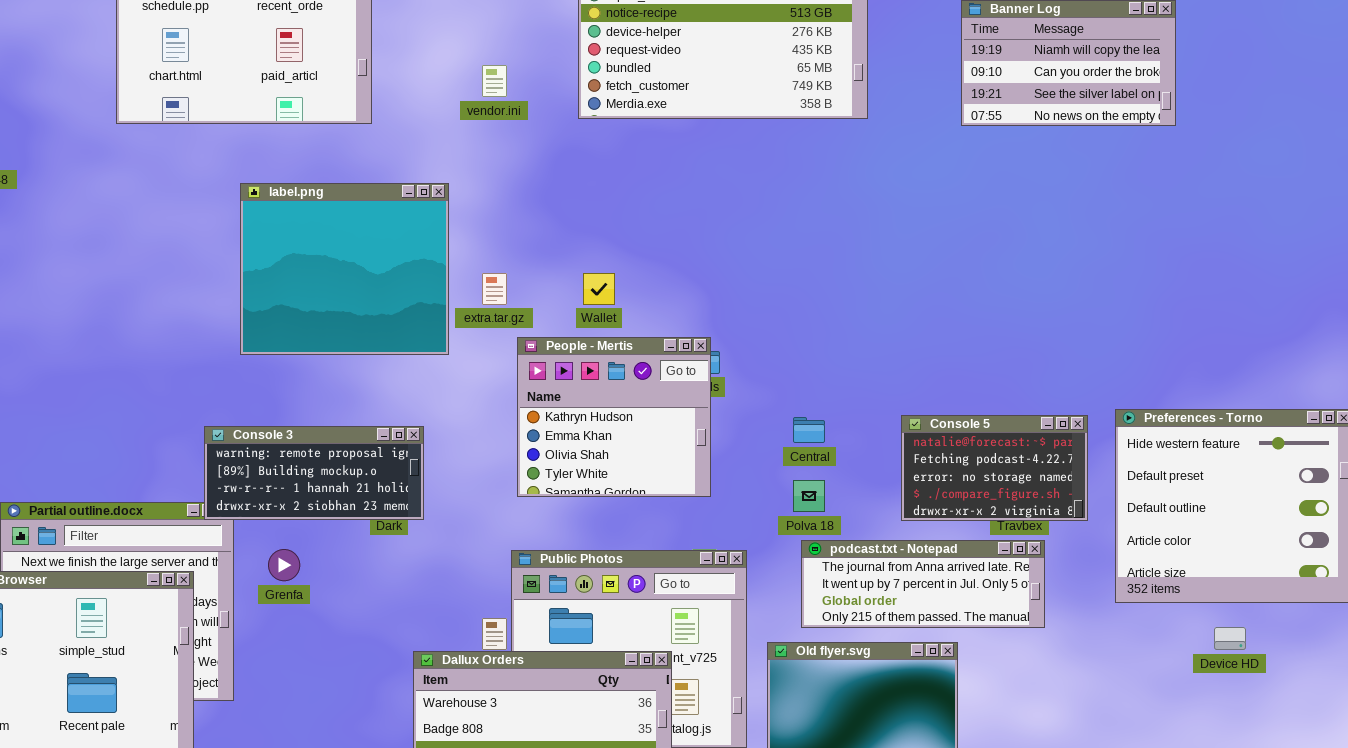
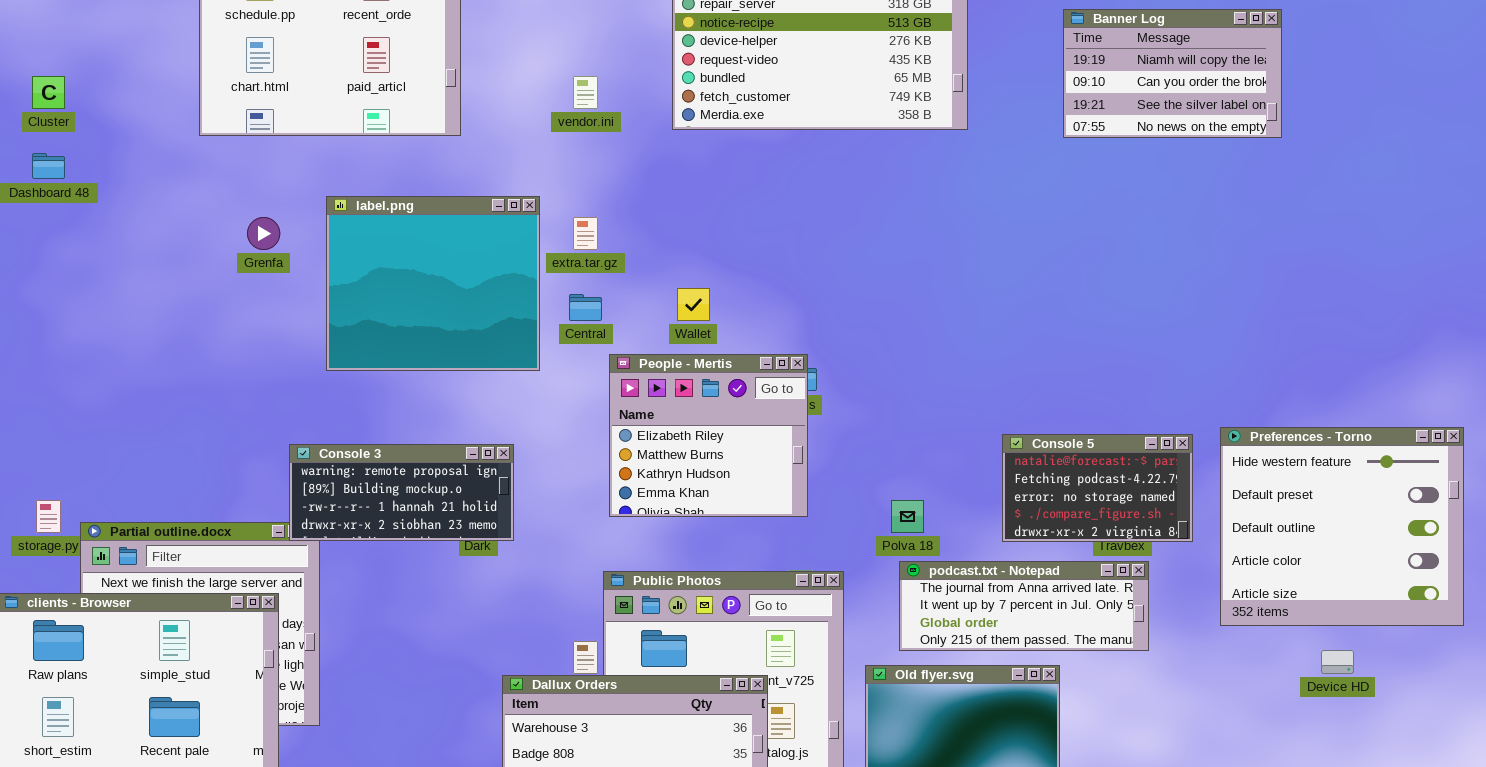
extra.tar.gz: [482,273,507,305] -> [573,217,598,250], moved
People - Mertis: [517,337,711,497] -> [609,354,808,517], scrolled up 2 rows
Central: [793,417,825,443] -> [569,294,602,321], moved
Grenfa: [268,549,300,581] -> [247,217,280,250], moved

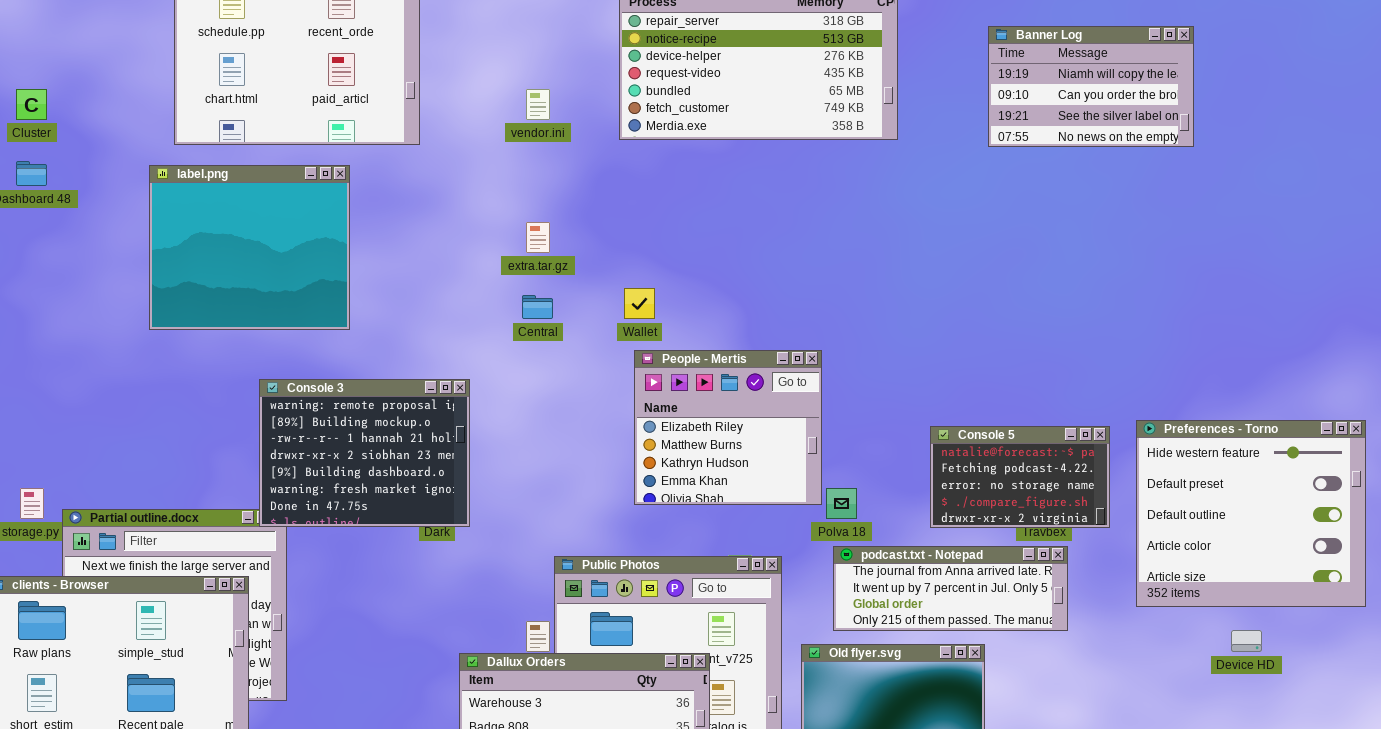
label.png: [326,196,540,371] -> [149,165,350,330], moved
People - Mertis: [609,354,808,517] -> [634,350,822,505], moved
Console 3: [289,444,514,541] -> [259,379,470,527], resized

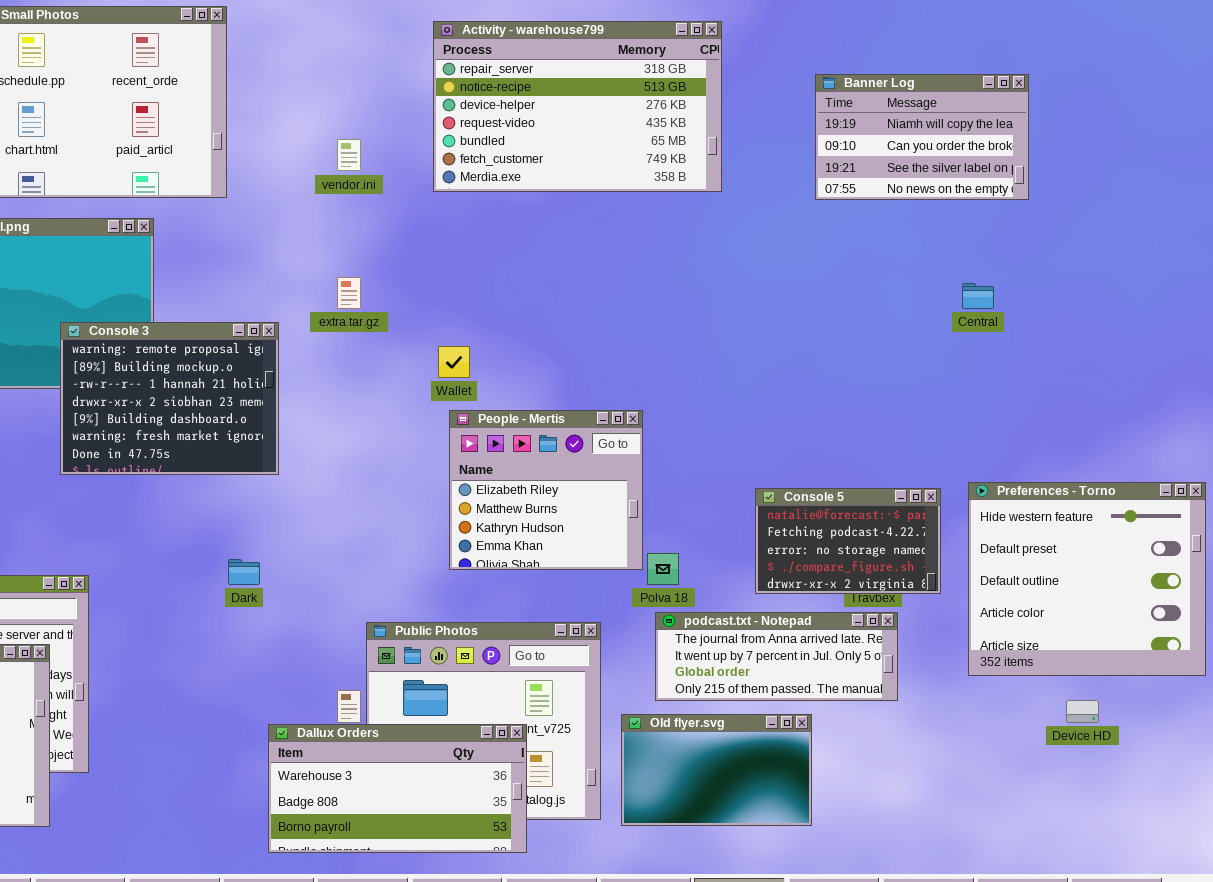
Central: [522,295,553,319] -> [962,283,994,309], moved
Console 3: [259,379,470,527] -> [60,322,279,475], moved

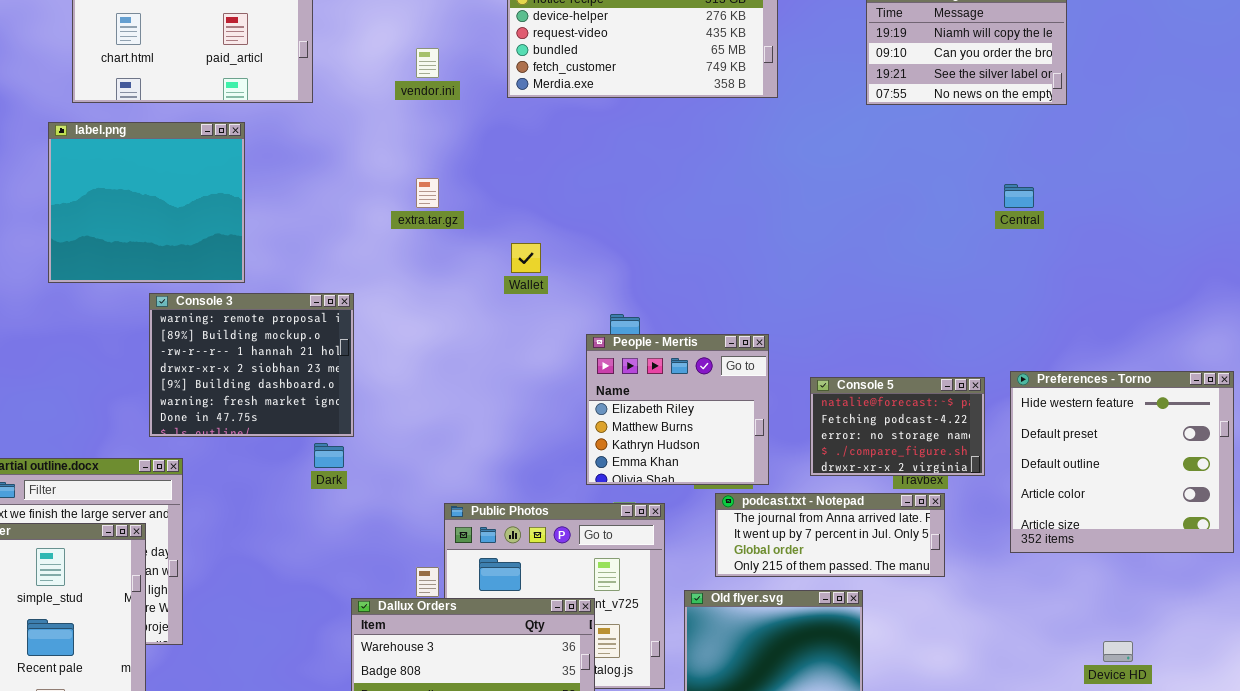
Console 3: [60,322,279,475] -> [149,293,354,437], moved
People - Mertis: [449,410,643,570] -> [586,334,769,485], moved
Device HD: [1066,700,1099,723] -> [1103,641,1133,662], moved

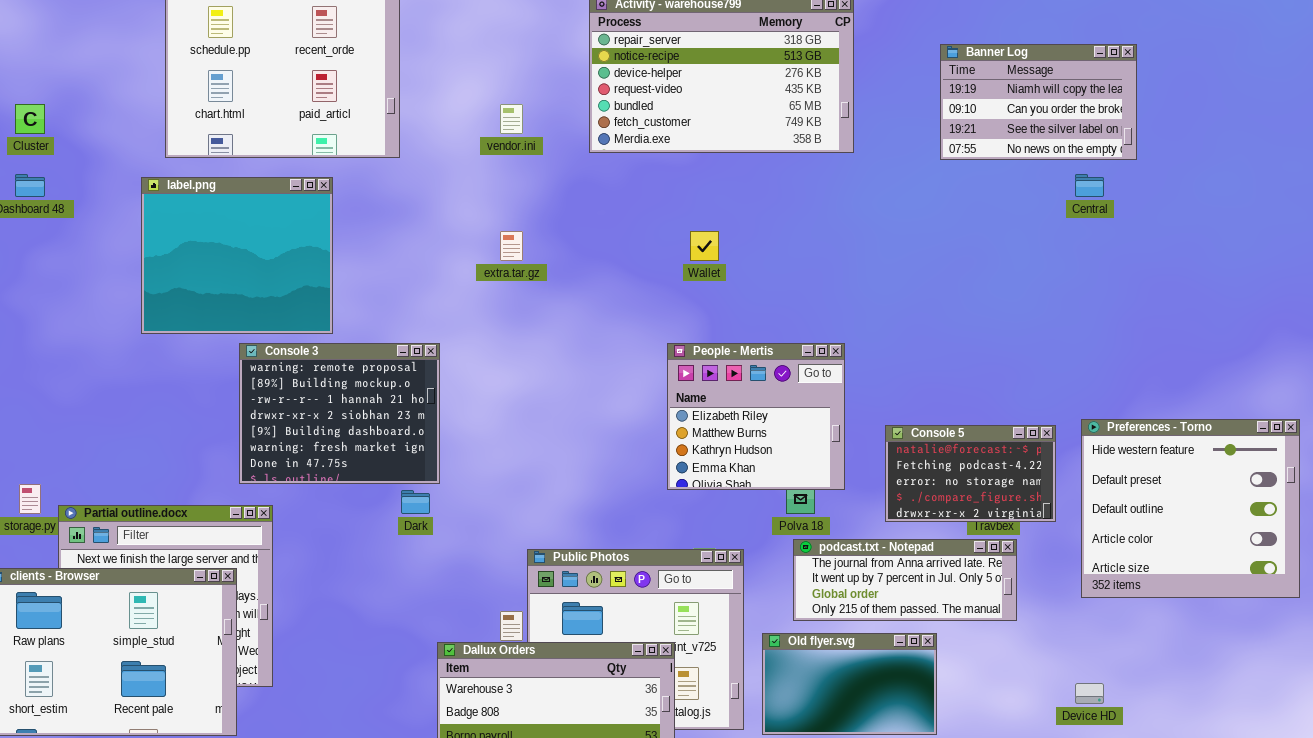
Central: [1004,184,1034,208] -> [1075,174,1104,197], moved
Wallet: [511,243,541,273] -> [690,231,719,261], moved
People - Mertis: [586,334,769,485] -> [667,343,845,490], moved
Device HD: [1103,641,1133,662] -> [1075,683,1104,704], moved

